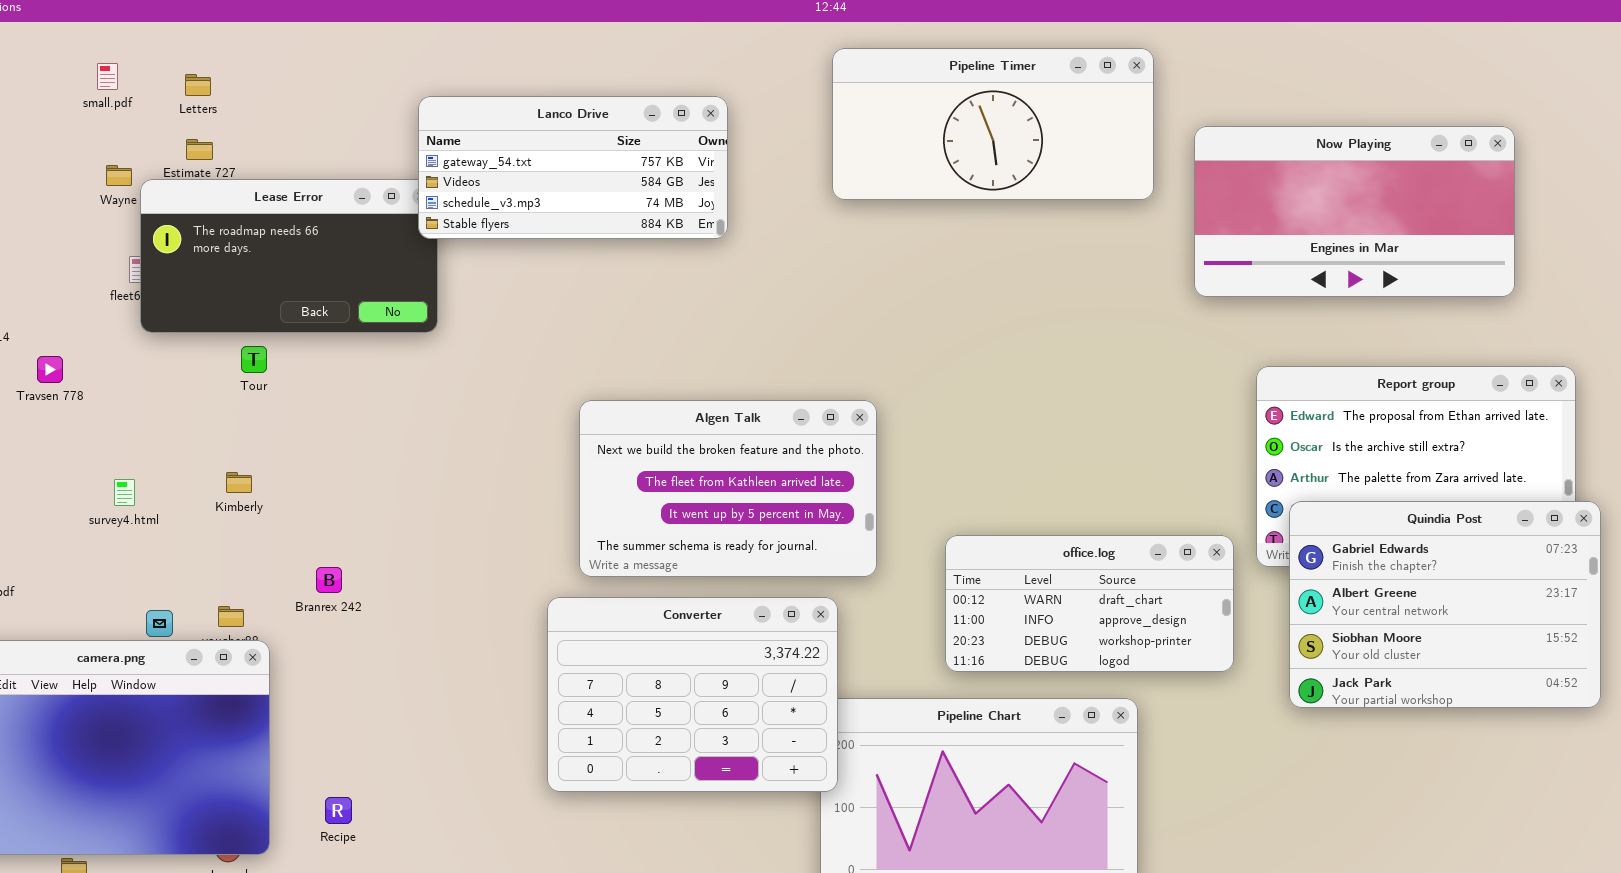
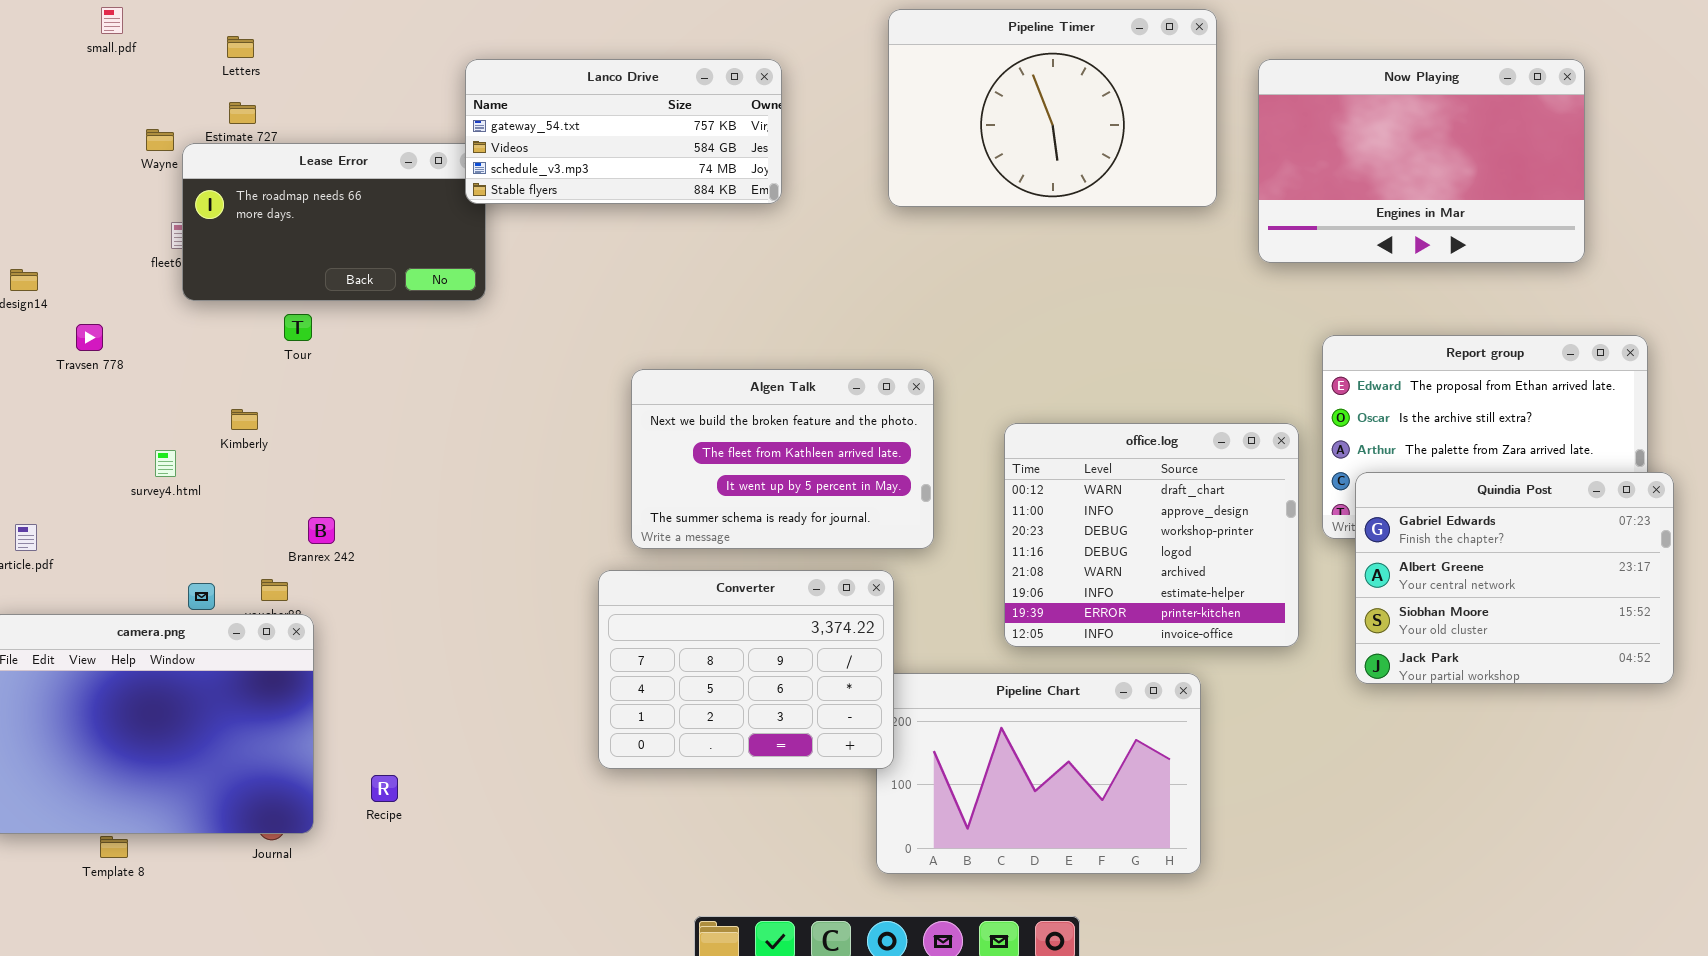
Pipeline Timer: [832,48,1154,200] -> [888,9,1217,207], resized
small.pdf: [97,63,118,90] -> [101,7,123,34], moved
Now Playing: [1194,126,1515,297] -> [1258,59,1585,263], resized
Kimberly: [226,472,252,493] -> [231,409,258,430], moved
office.log: [945,535,1234,672] -> [1004,423,1299,647], resized
Branrex 242: [316,567,342,593] -> [308,517,335,544], moved

